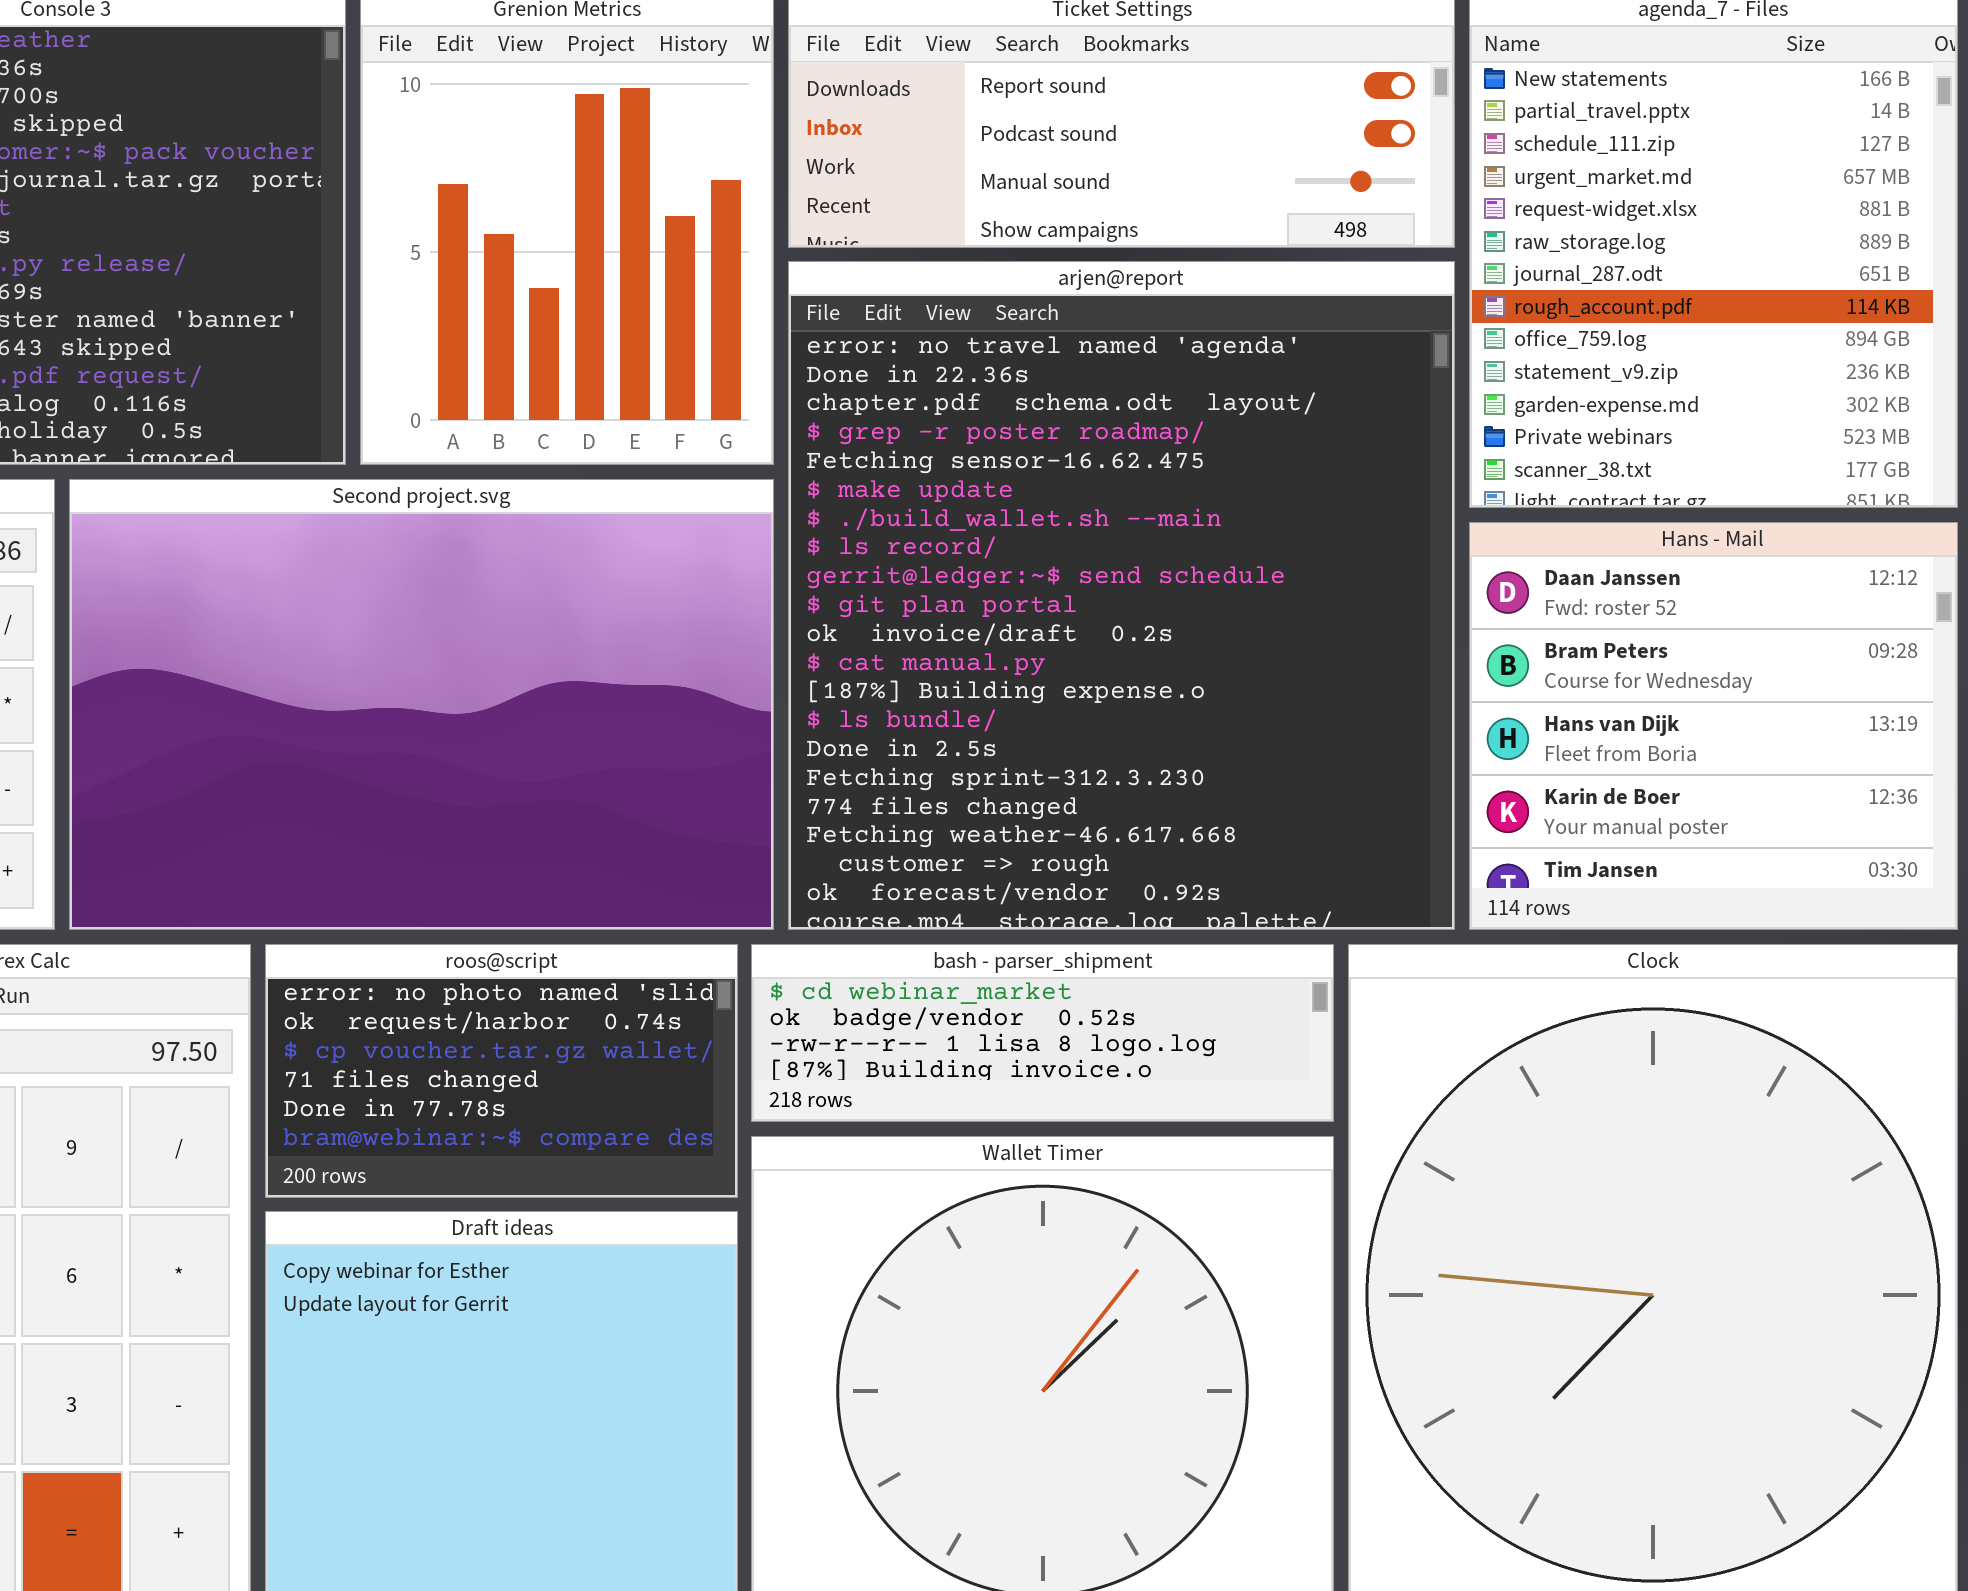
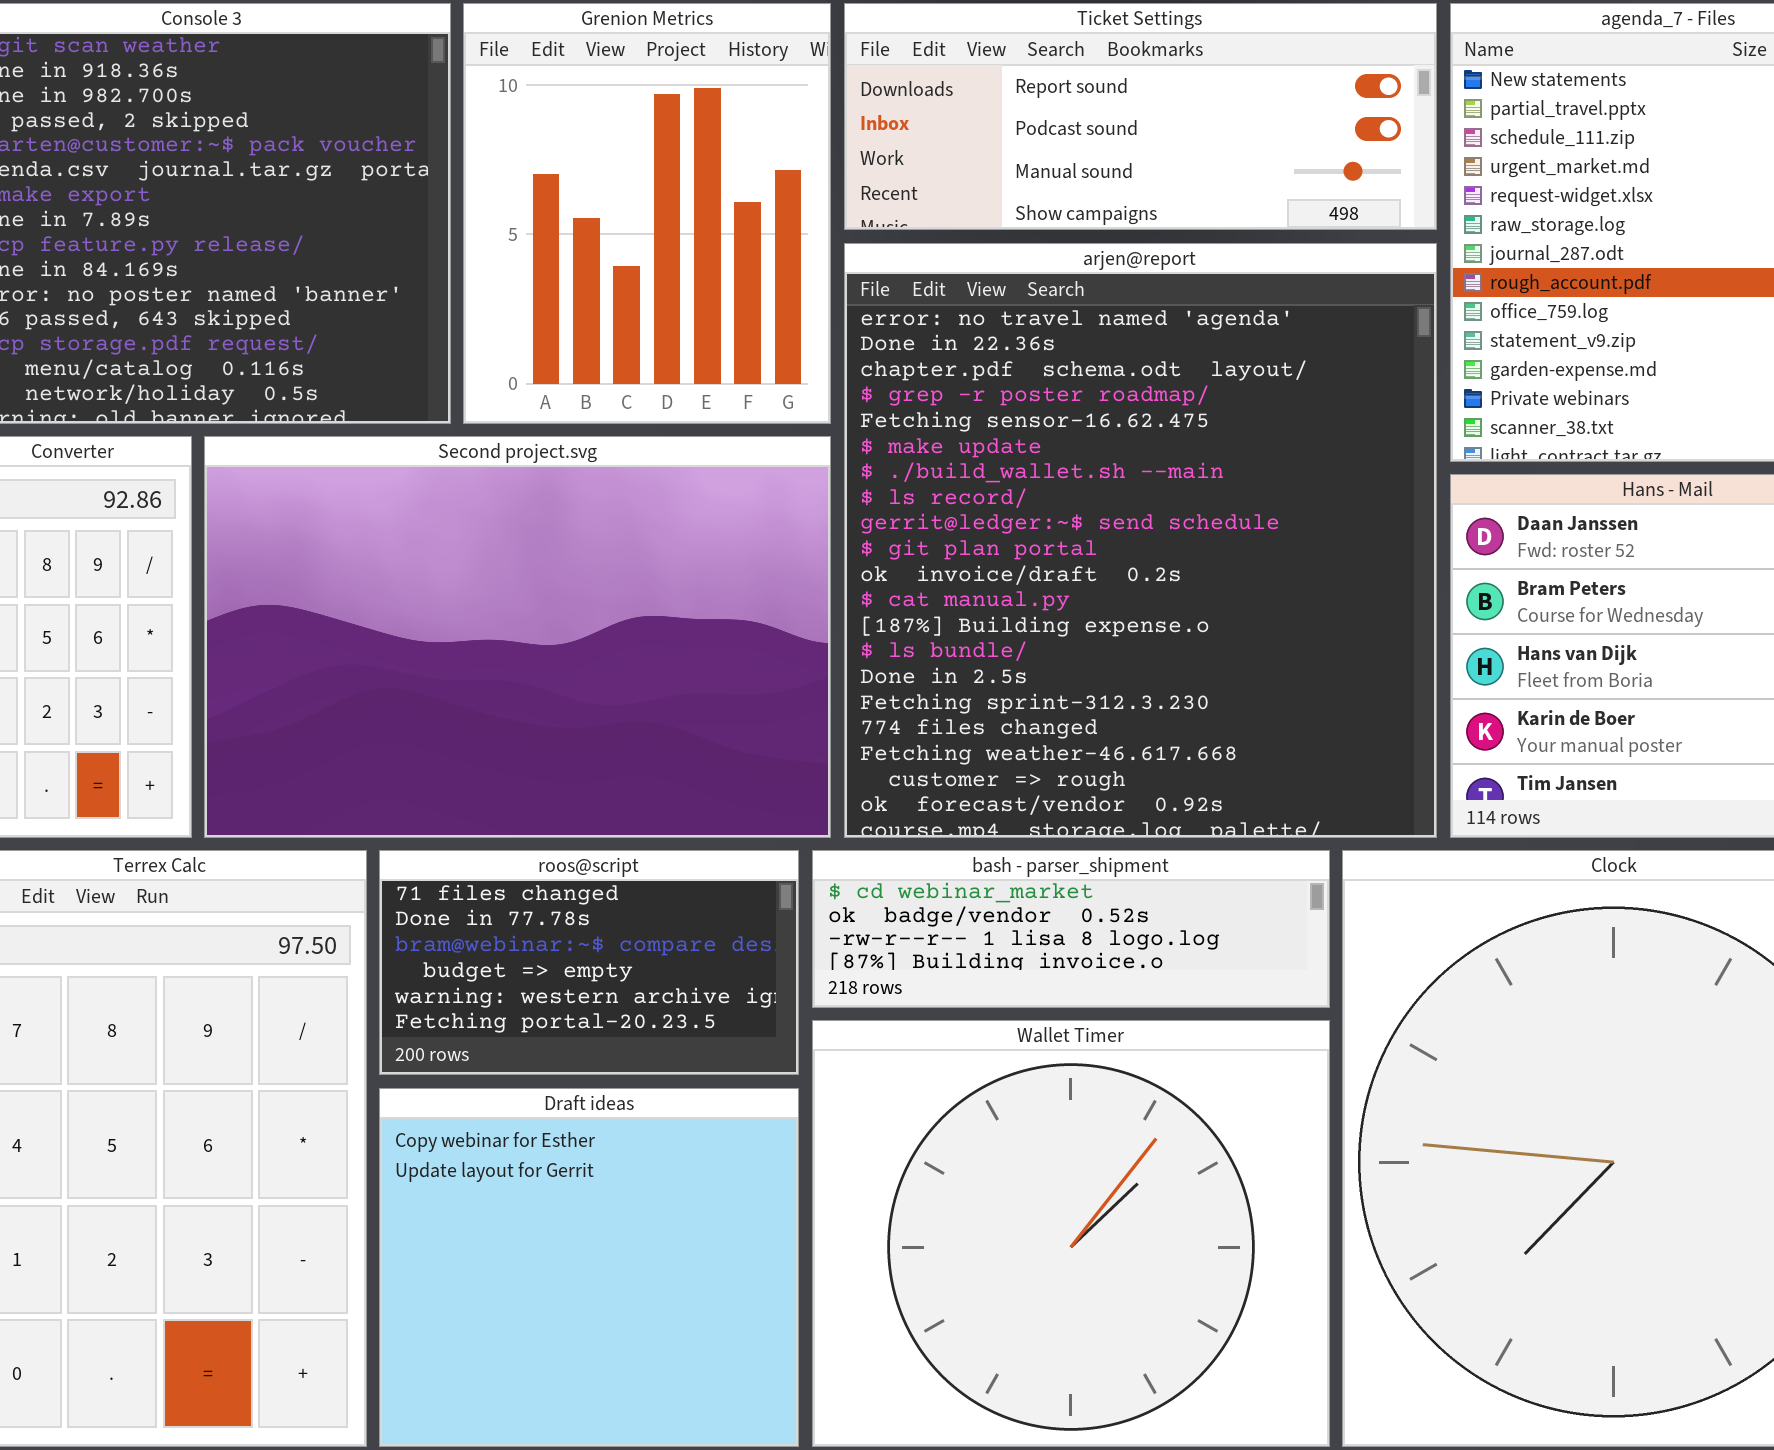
roos@script: [265,944,738,1198] -> [379,850,799,1075], scrolled down 3 rows

